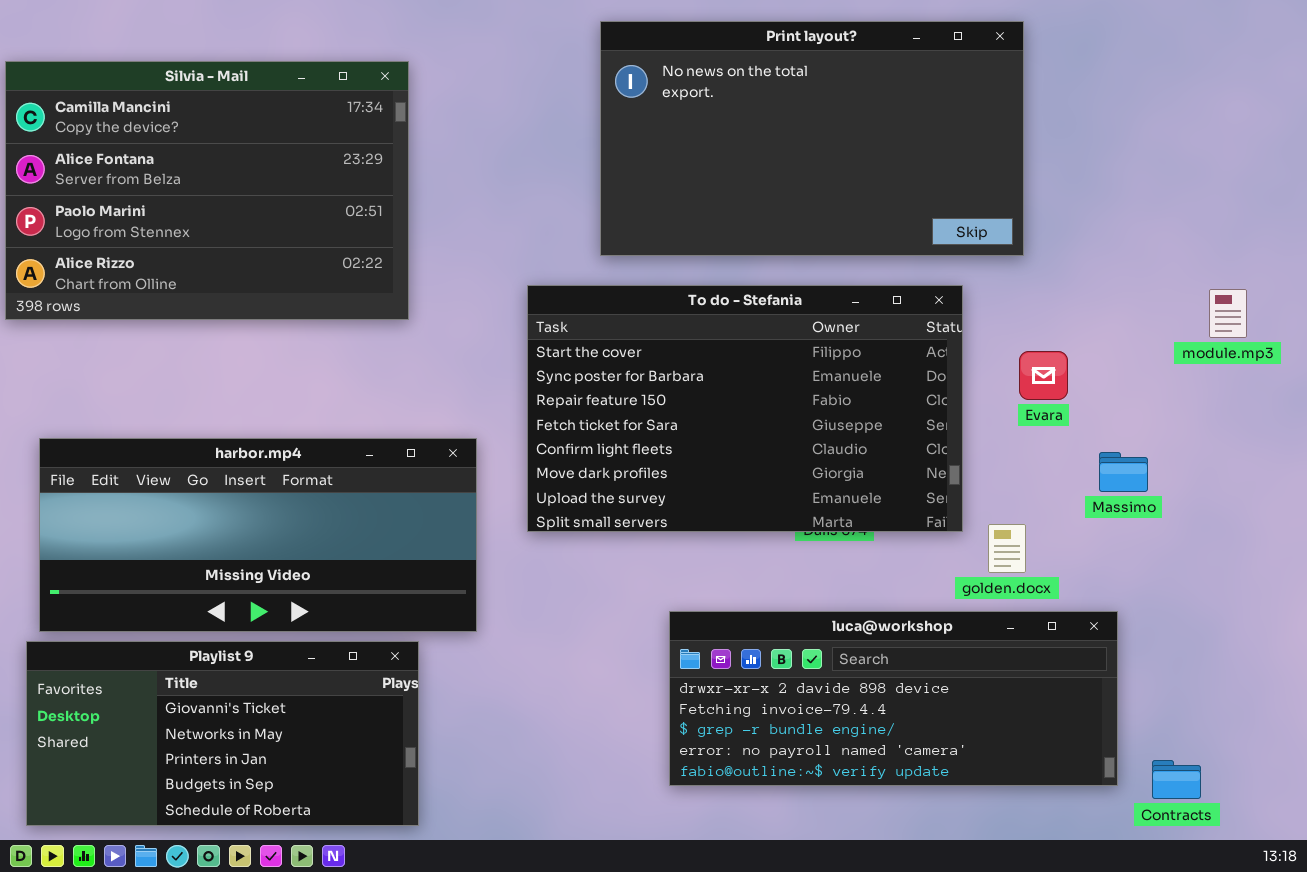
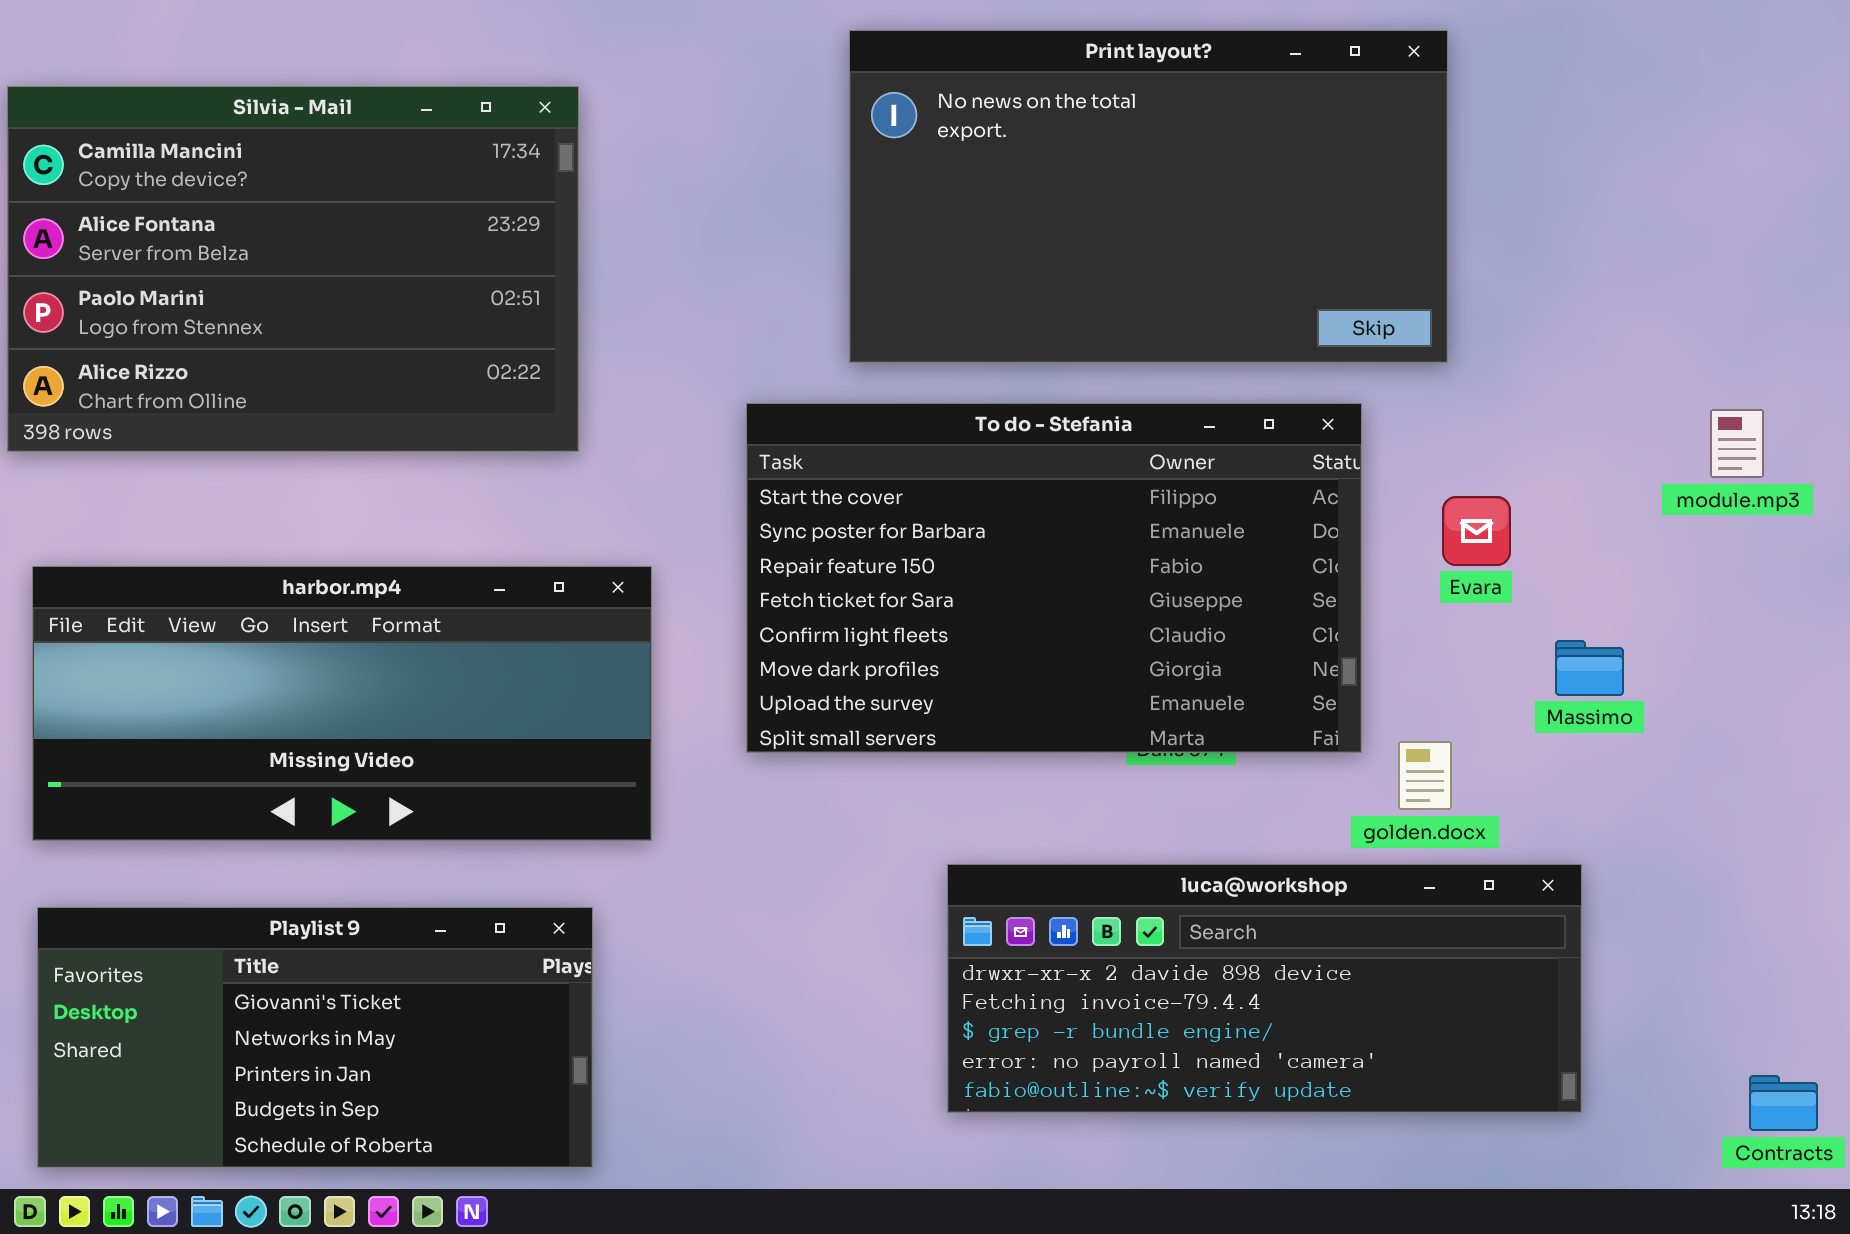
harbor.mp4: [39,438,477,632] -> [32,566,652,841], moved
Contracts: [1152,760,1201,799] -> [1749,1075,1818,1131], moved

